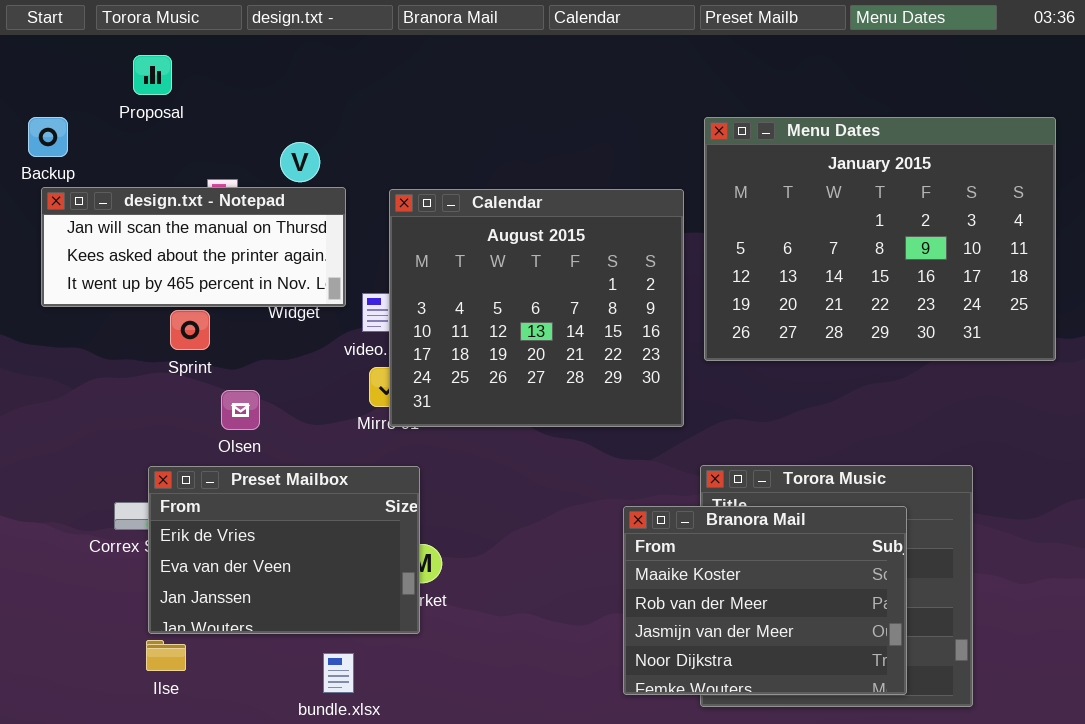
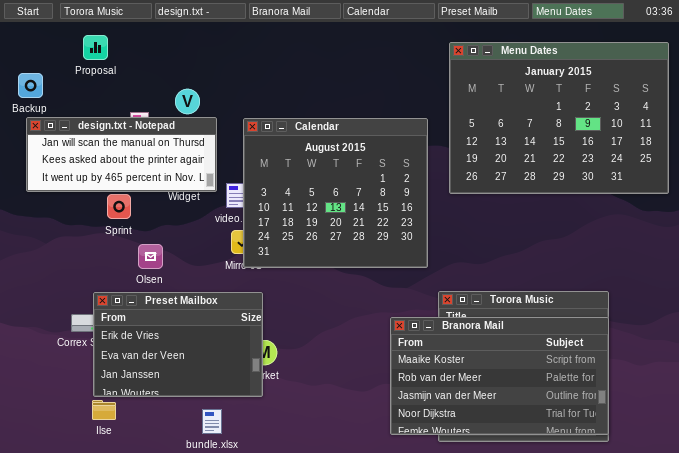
Menu Dates: [704,117,1056,361] -> [449,42,669,194], moved
Branora Mail: [623,506,907,695] -> [390,317,609,435], resized

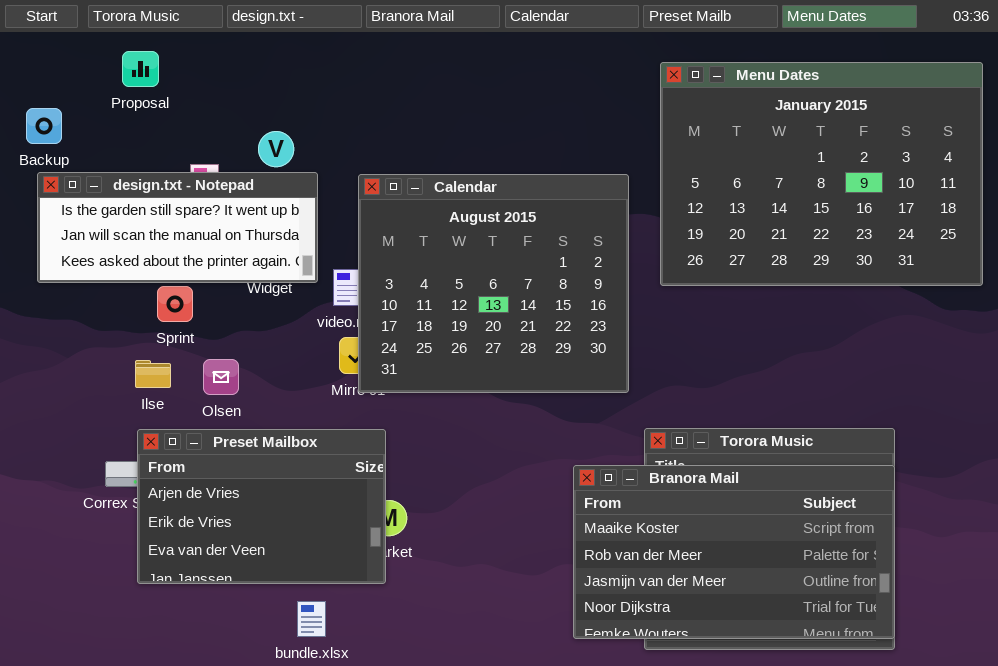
design.txt - Notepad: [26,117,217,192] -> [37,172,318,283], scrolled up 1 row
Preset Mailbox: [93,292,263,397] -> [137,429,386,584], scrolled up 1 row
Ilse: [92,400,116,420] -> [135,360,171,388], moved

